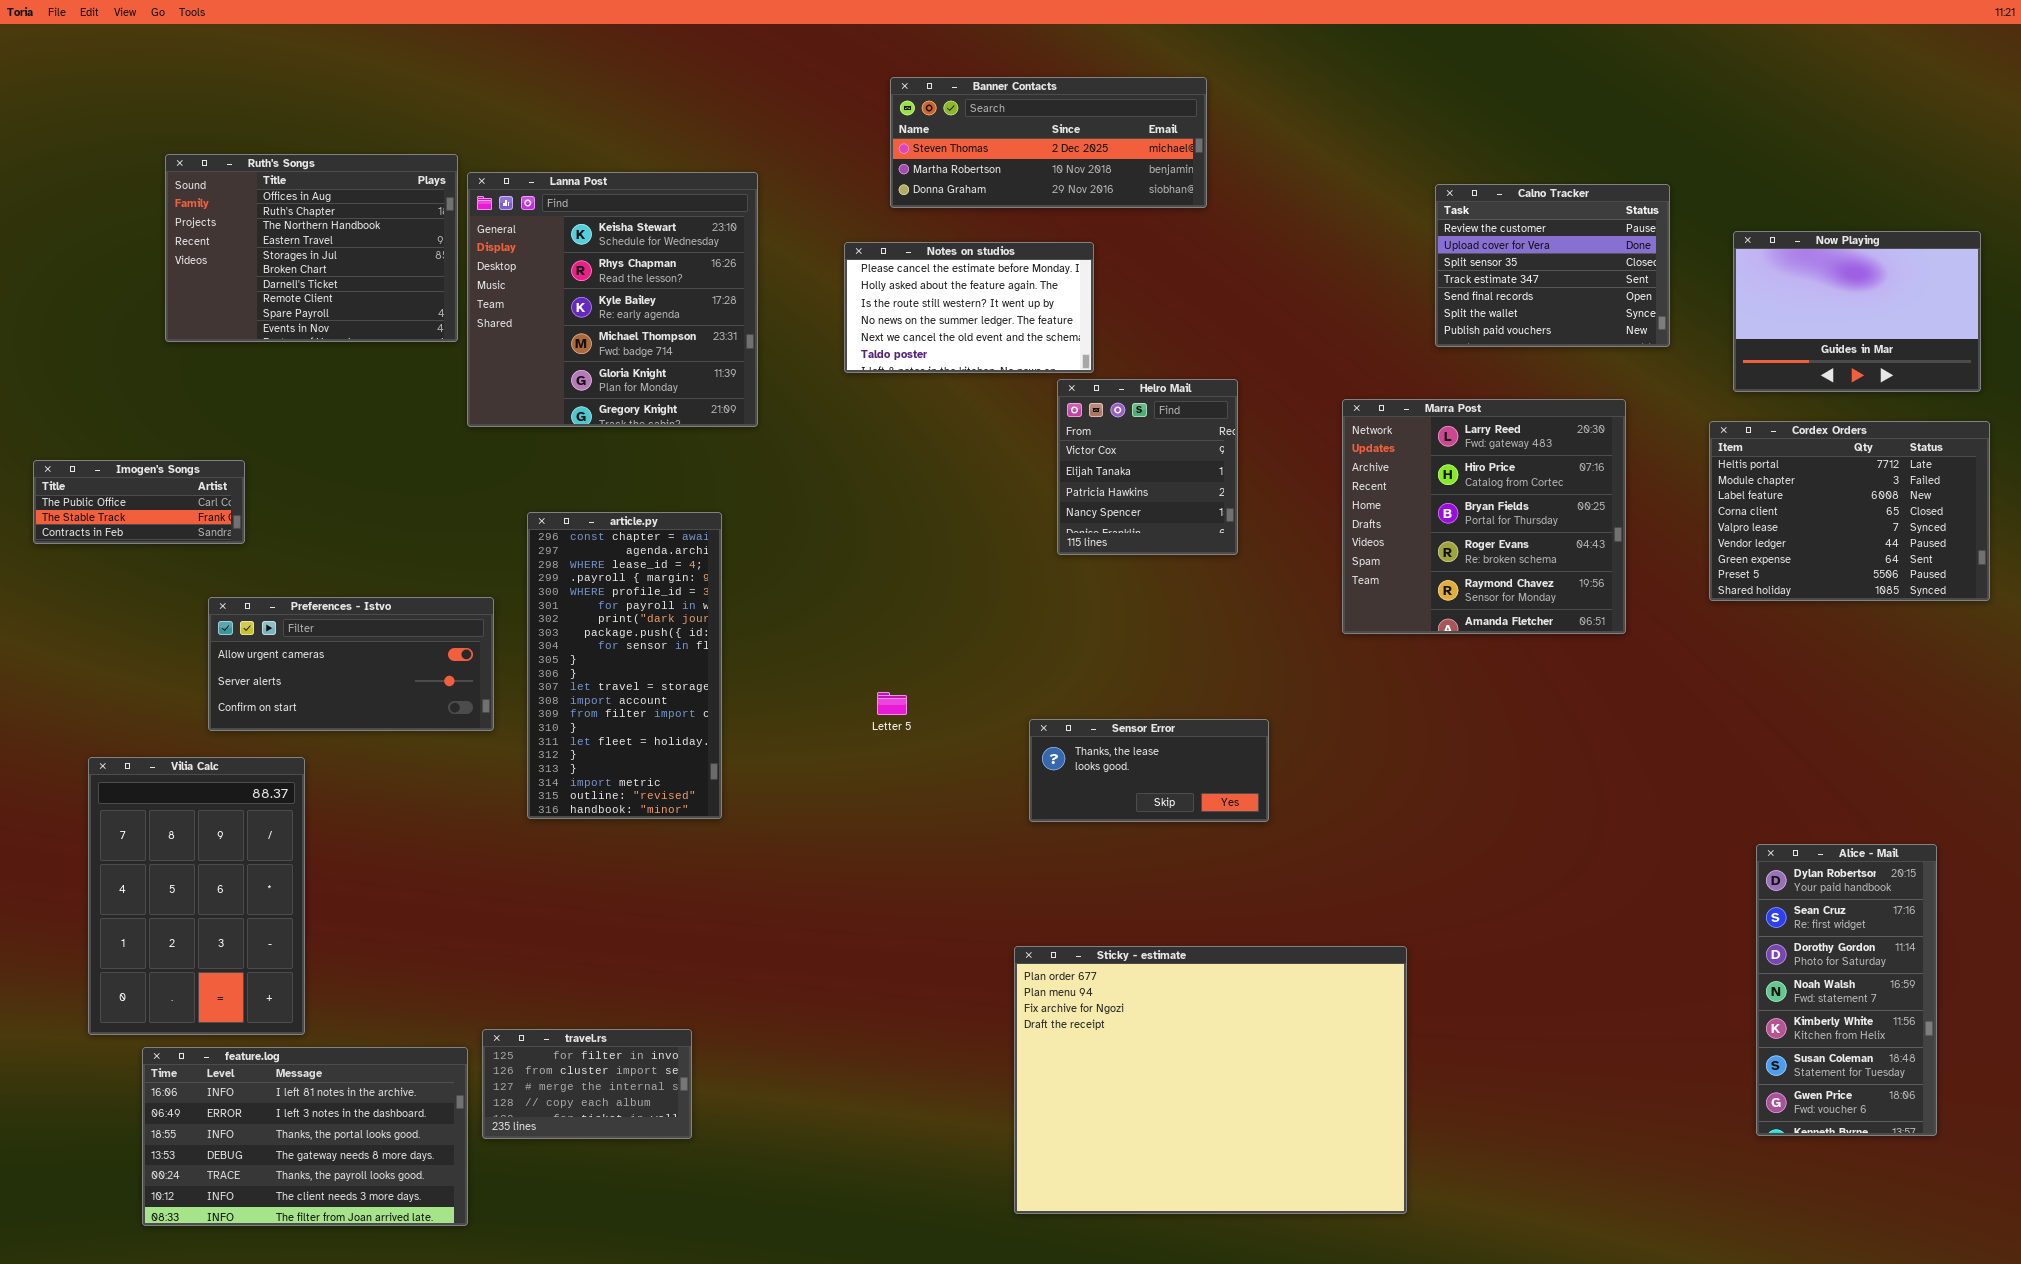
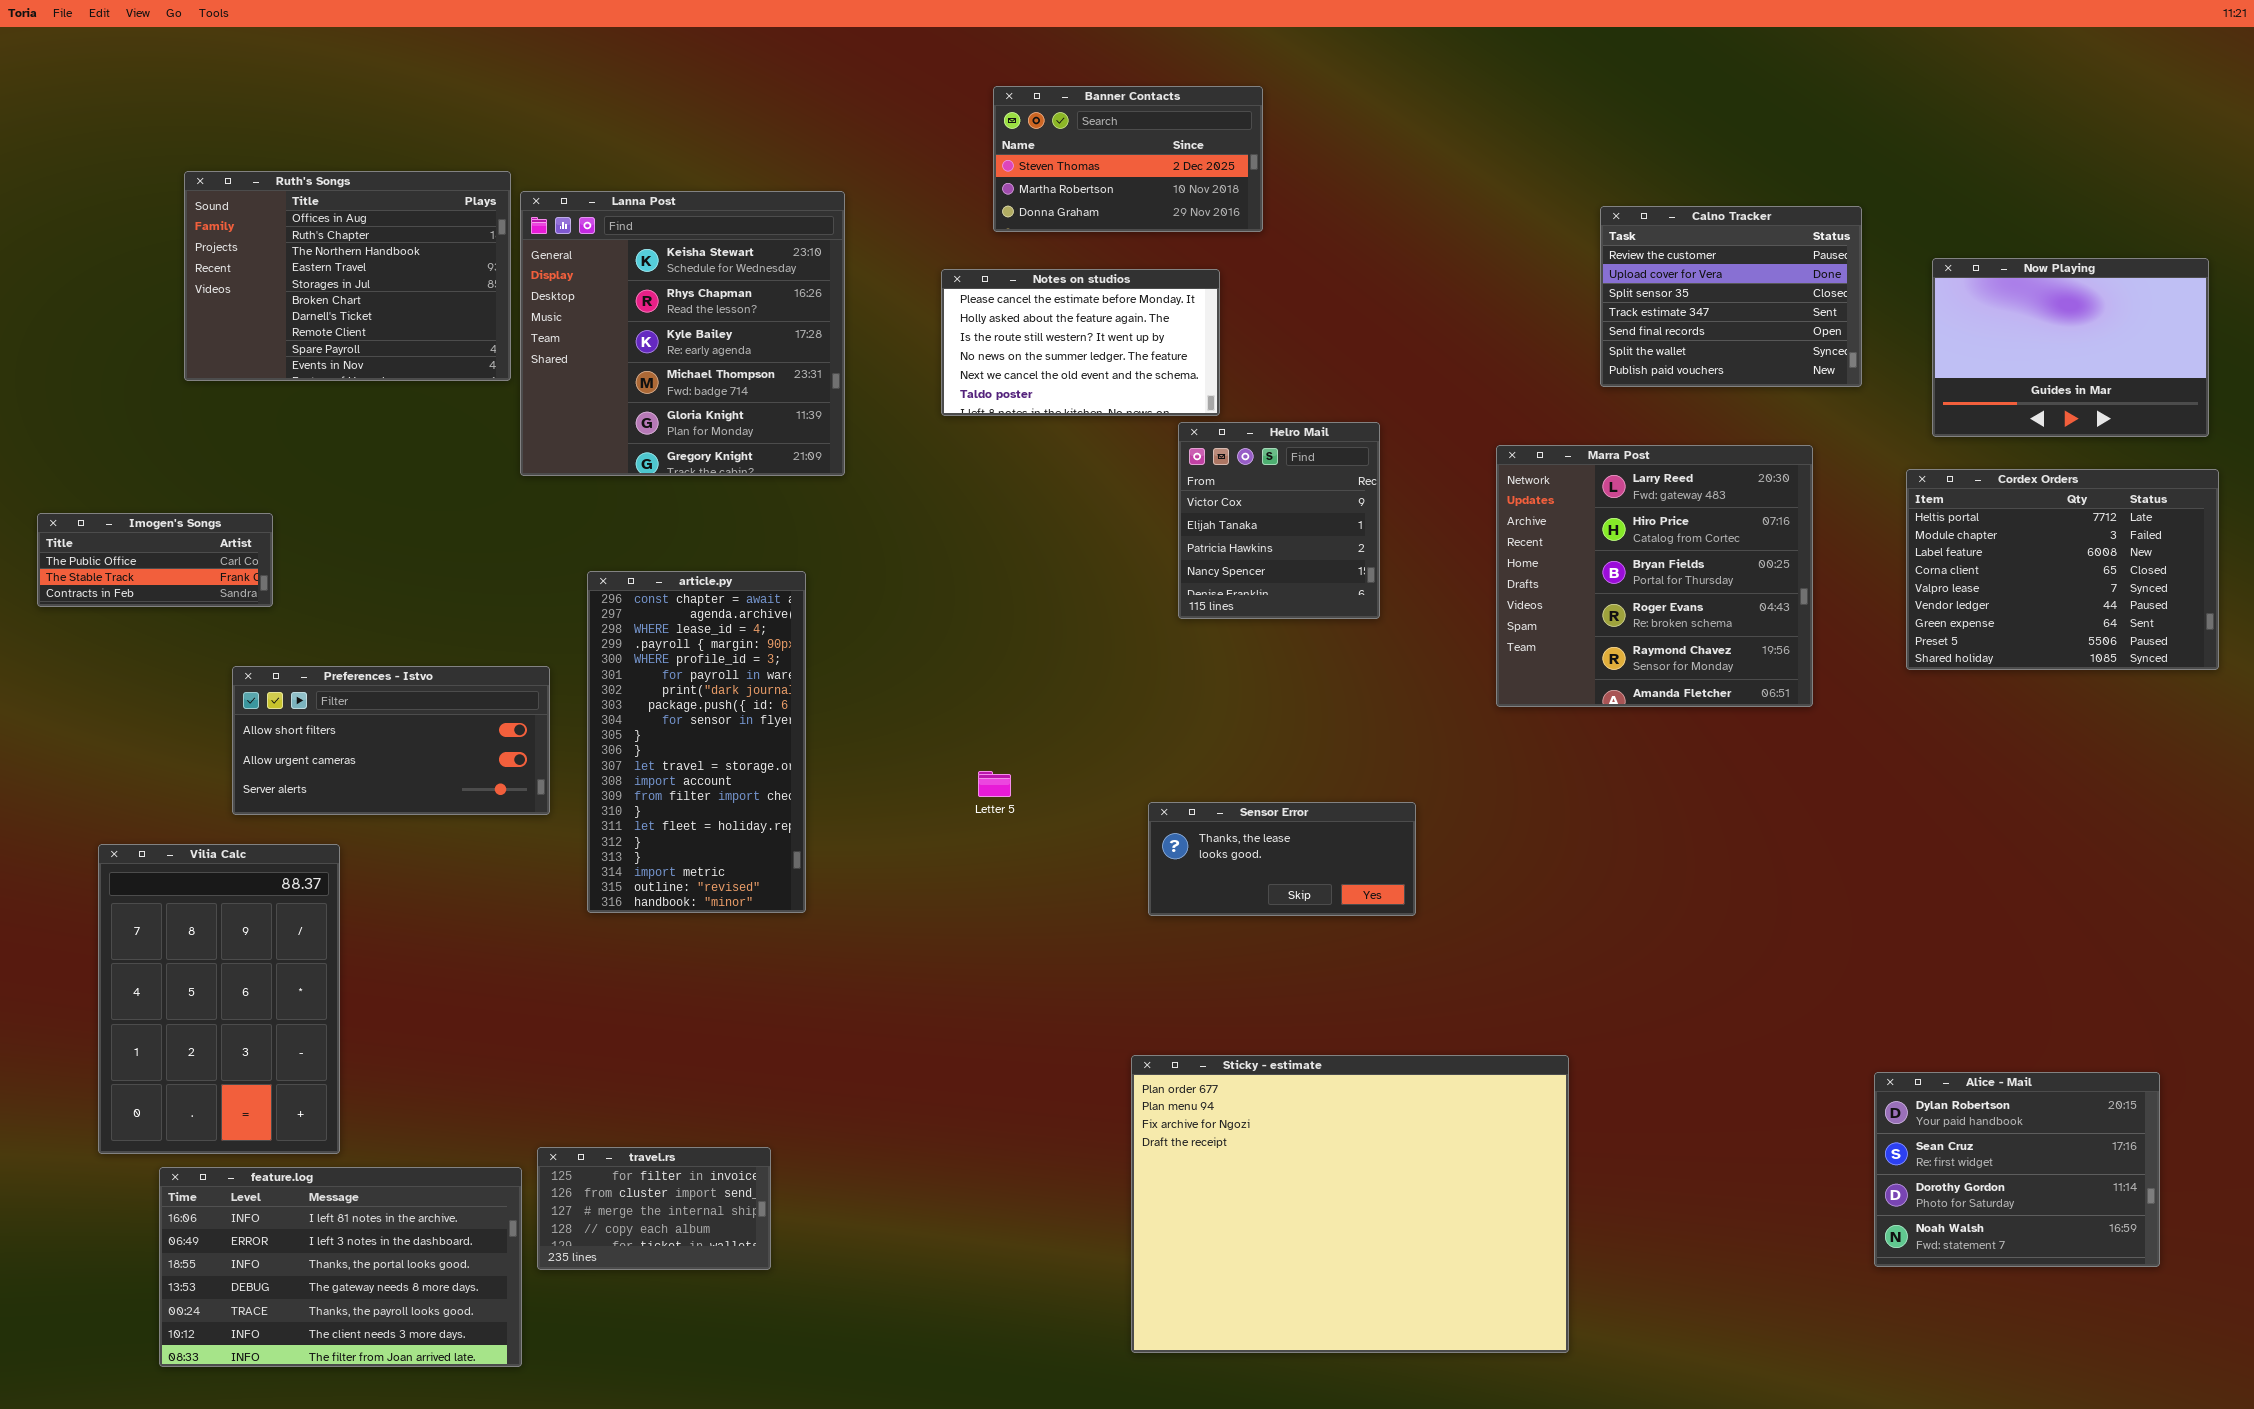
Banner Contacts: [890,77,1207,208] -> [993,86,1263,232], resized
Preferences - Istvo: [208,597,494,731] -> [232,666,550,815], scrolled up 1 row
Alice - Mail: [1756,844,1937,1136] -> [1874,1072,2160,1267], resized

